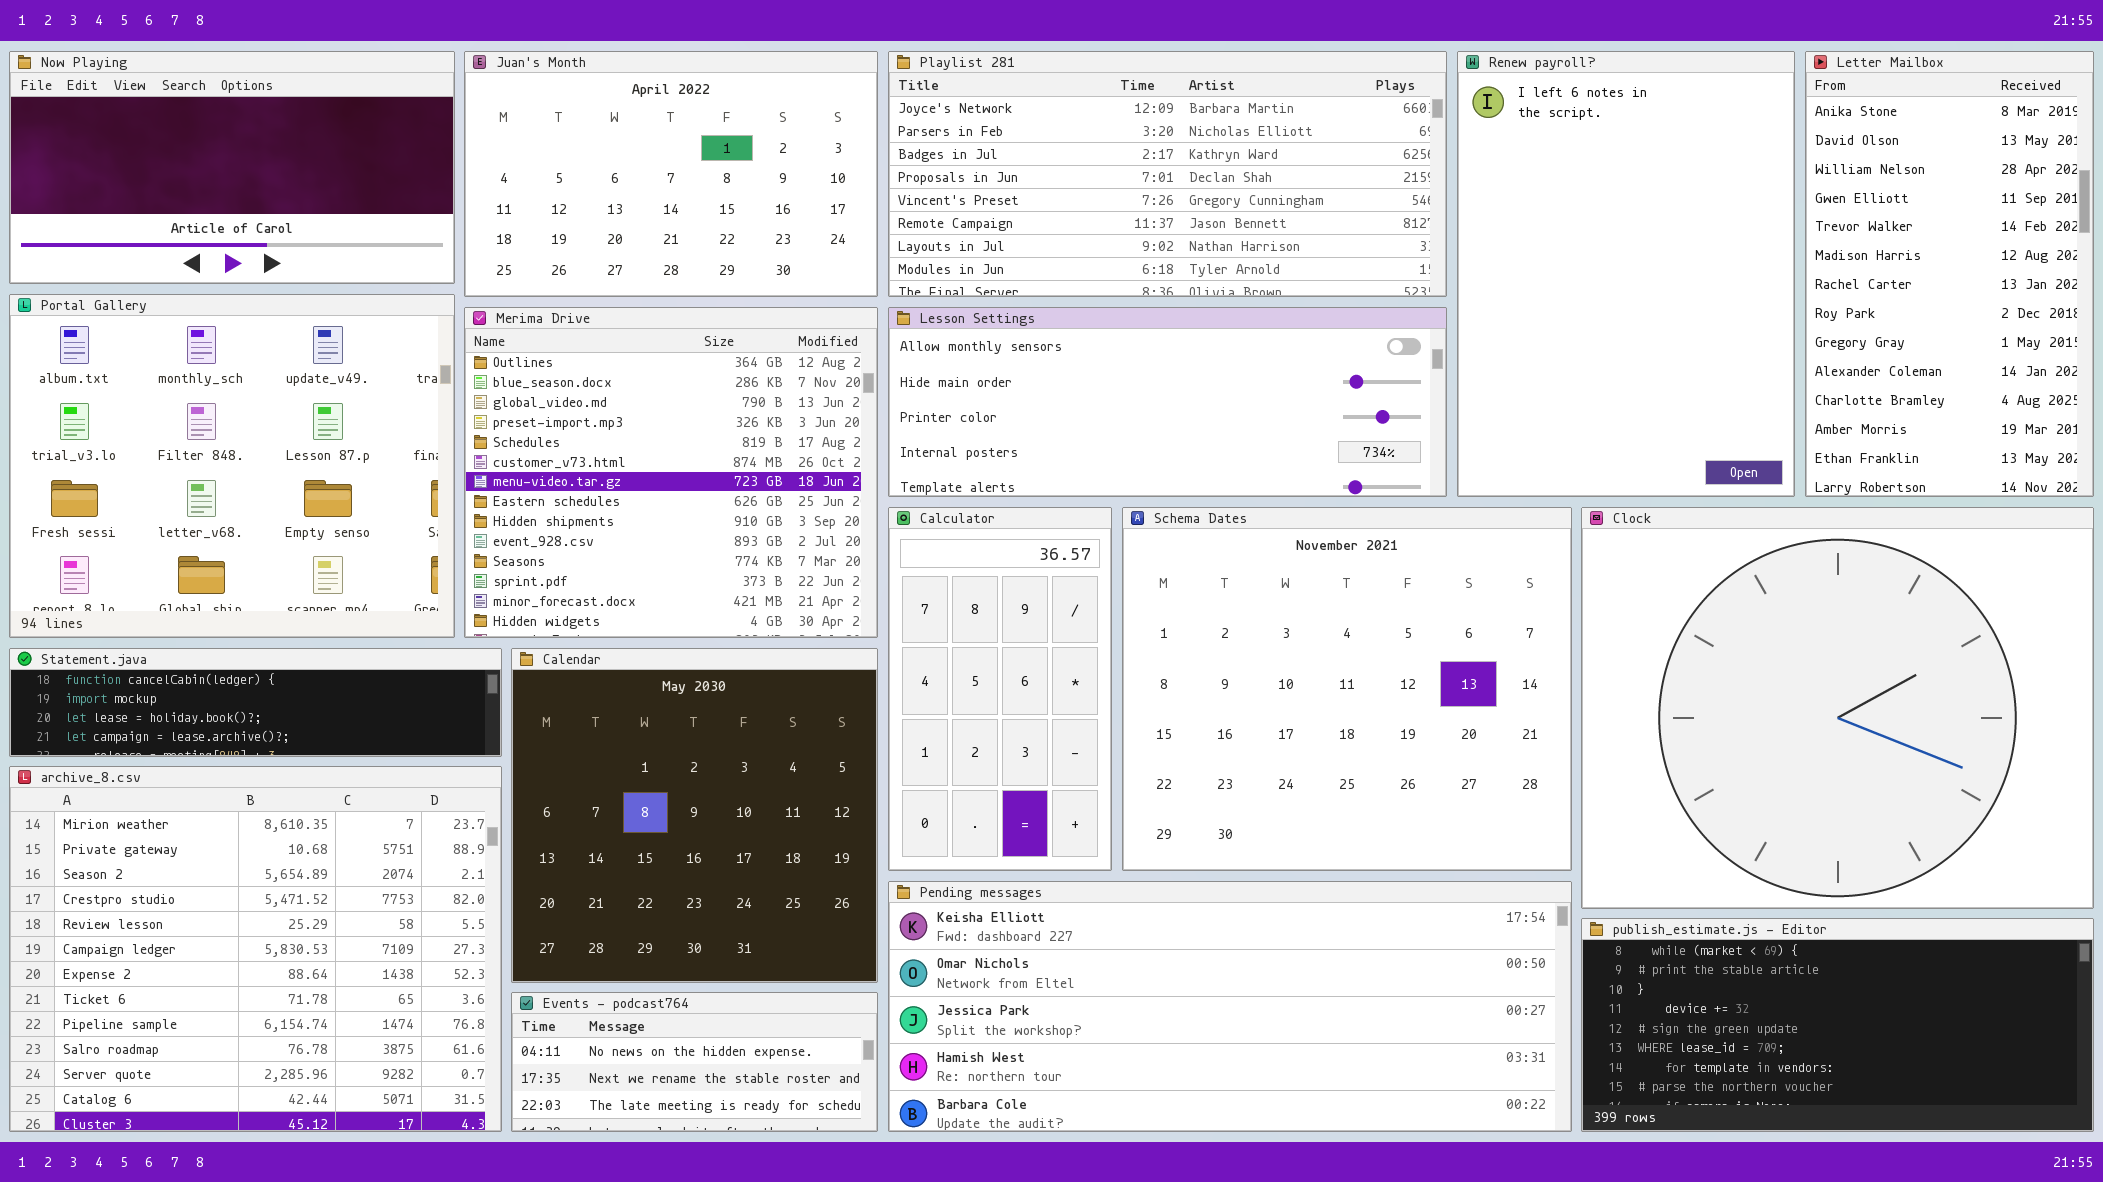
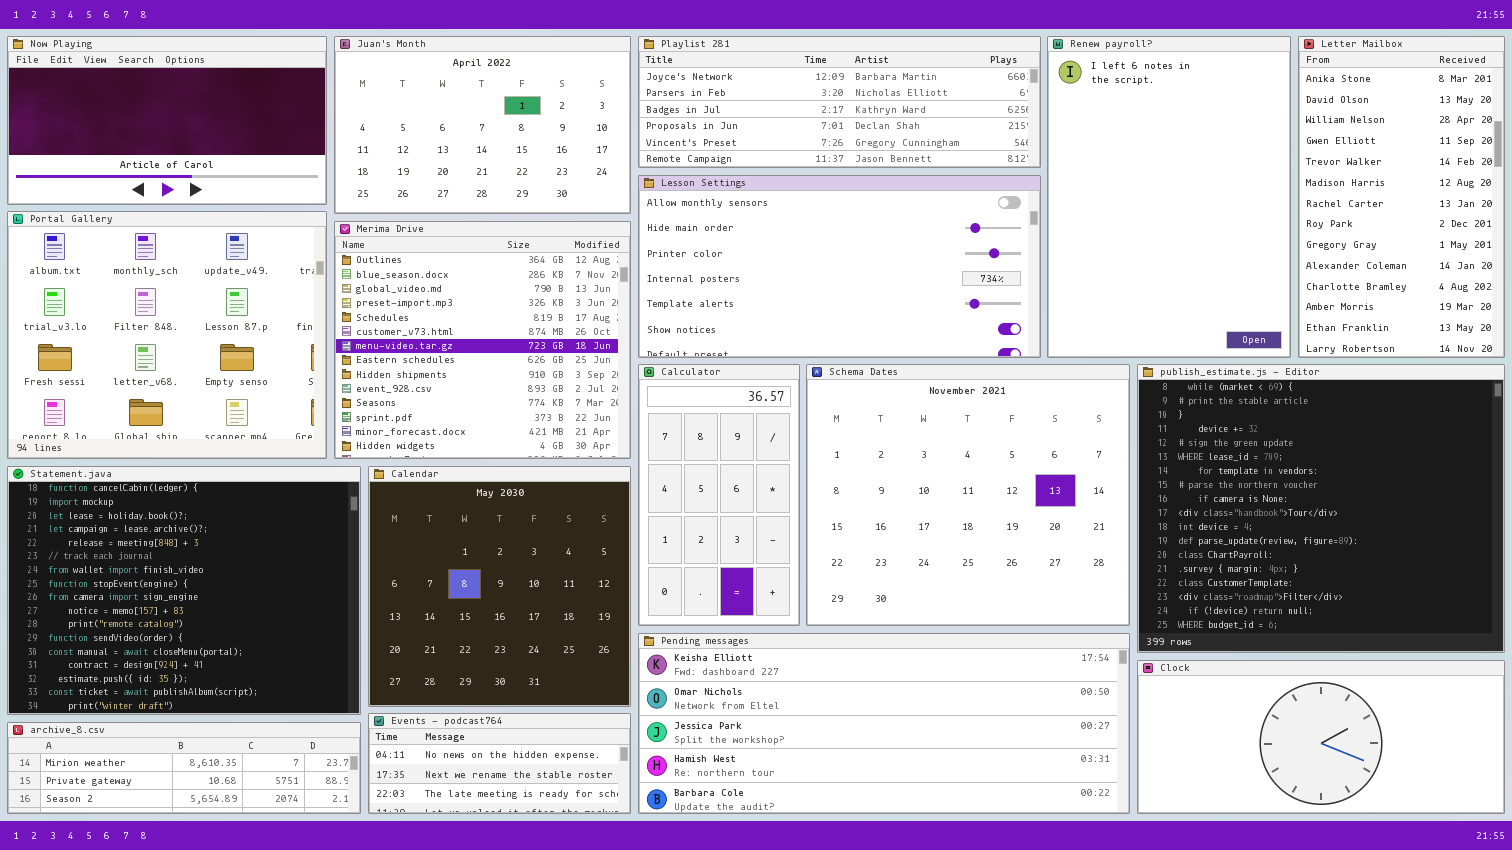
Playlist 281: [888,51,1447,297] -> [638,36,1041,168], resized
Lesson Settings: [888,307,1447,497] -> [638,175,1041,358], resized
Clock: [1581,507,2094,909] -> [1137,660,1505,814], moved, resized
Statement.java: [9,648,502,757] -> [7,466,361,715], resized
archive_8.csv: [9,766,502,1132] -> [7,722,361,814], resized
publish_estimate.js - Editor: [1581,918,2094,1132] -> [1137,364,1505,653], moved, resized

